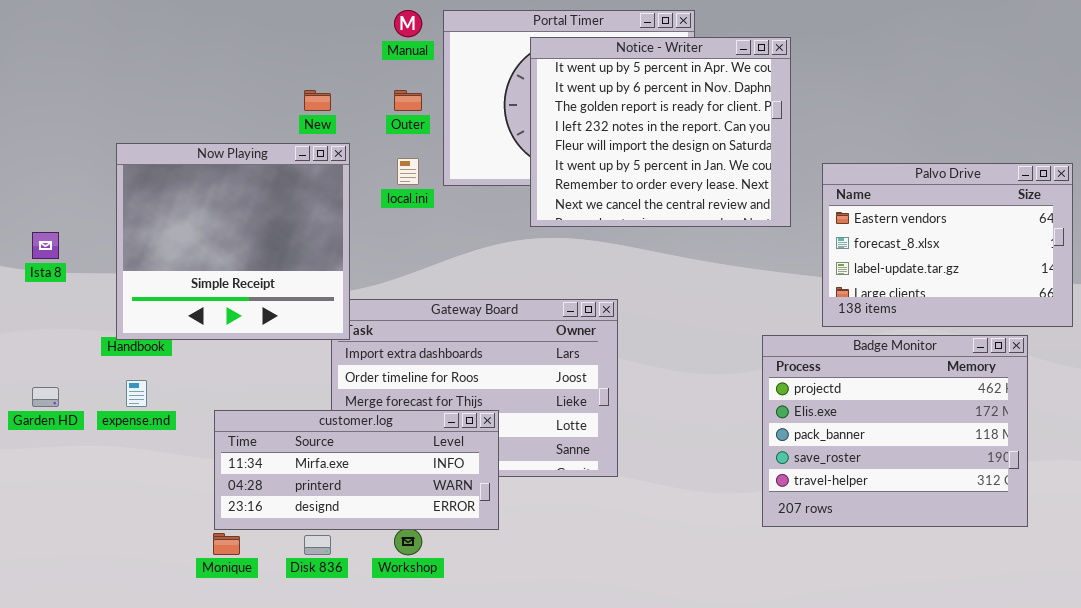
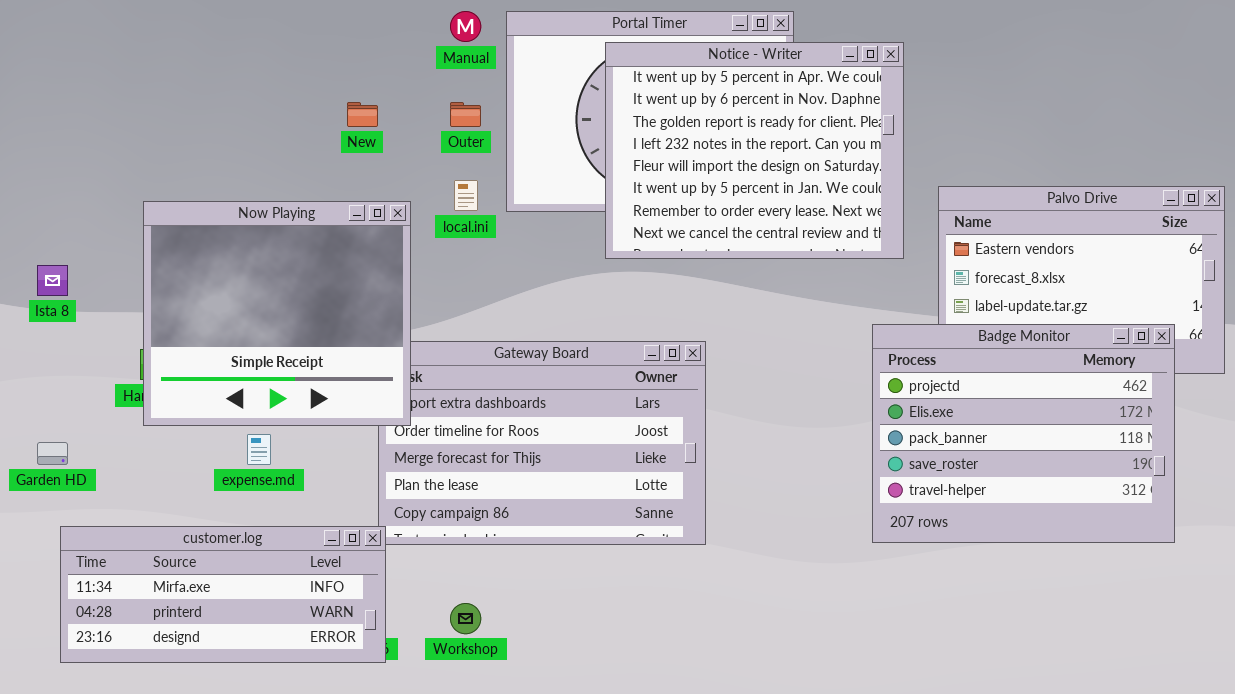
Now Playing: [116,143,350,340] -> [143,201,411,426], moved
Badge Monitor: [762,335,1028,527] -> [872,324,1175,543], moved
expense.md: [126,380,147,407] -> [247,434,271,465], moved
customer.log: [214,410,499,530] -> [60,526,386,663], moved

